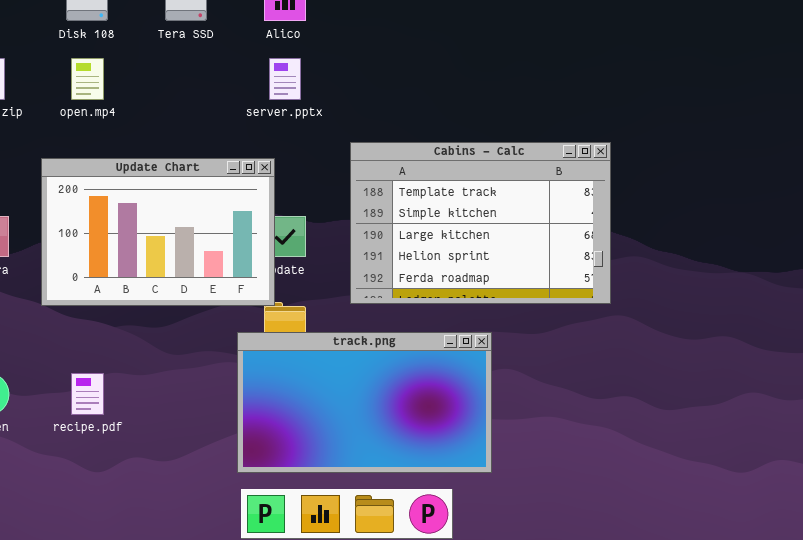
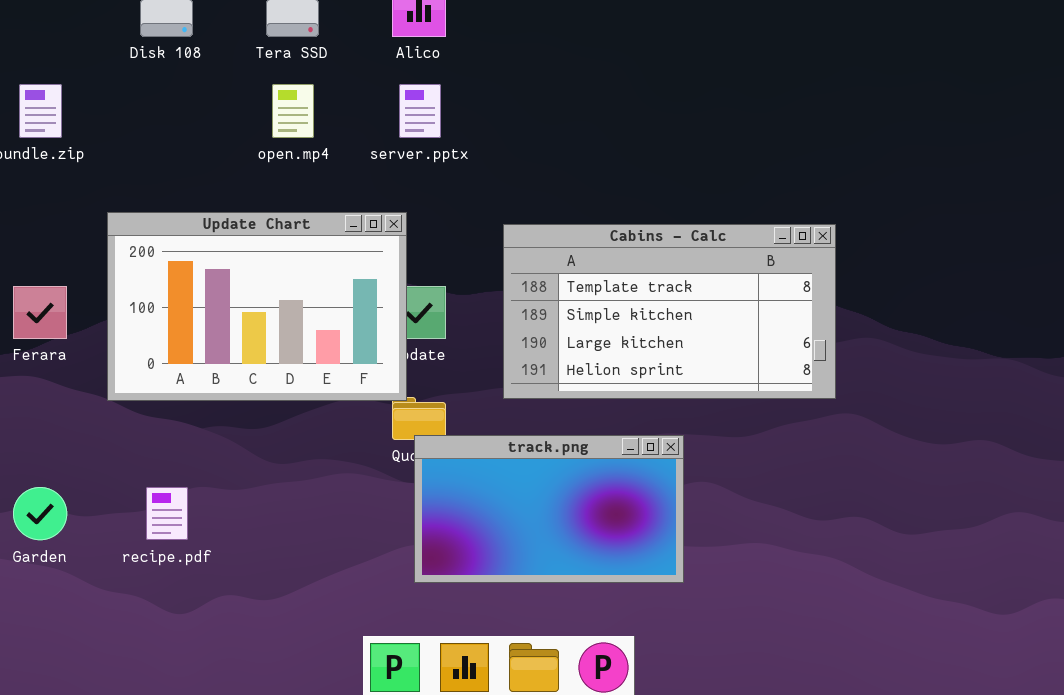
open.mp4: [71,58,104,100] -> [272,84,314,138], moved
Cabins - Calc: [350,142,611,304] -> [503,224,836,399], resized
track.png: [237,332,492,473] -> [414,435,684,583], resized

